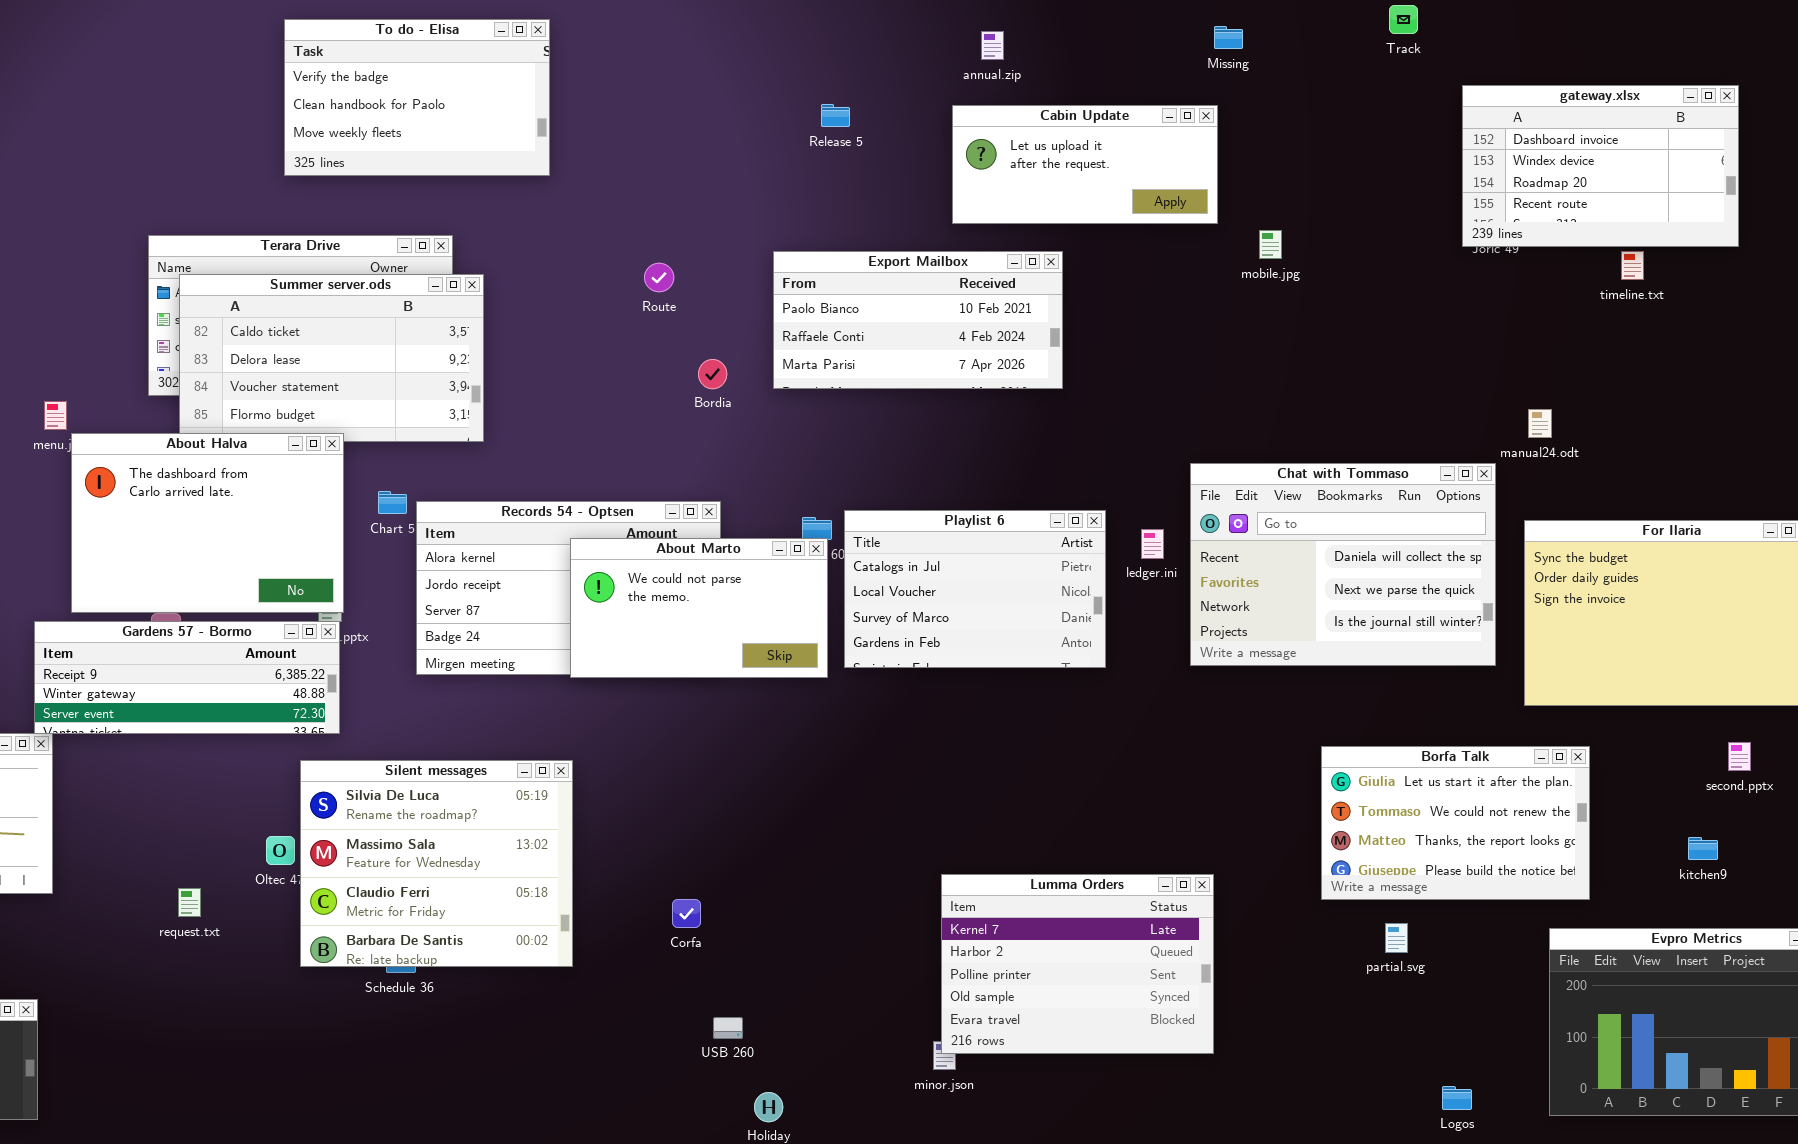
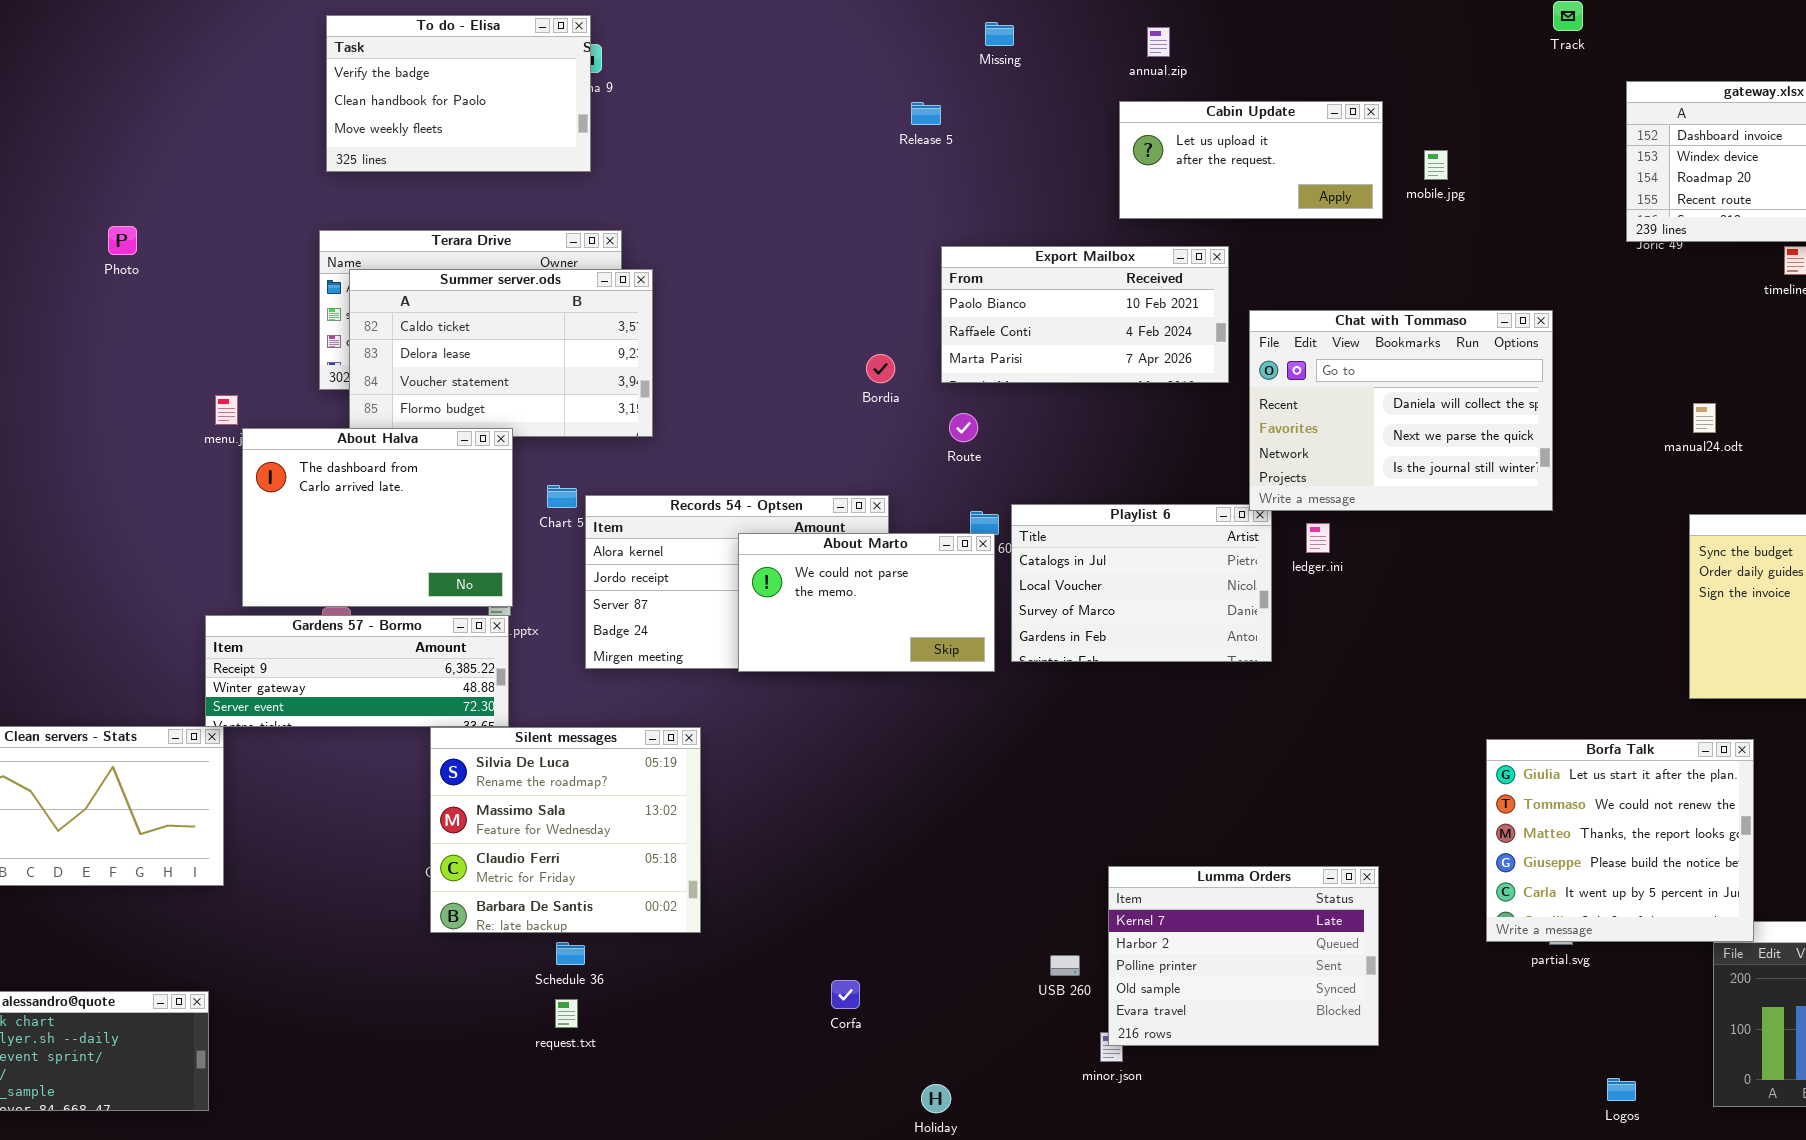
To do - Elisa: [284,19,550,176] -> [326,15,591,172], moved
Missing: [1214,26,1243,49] -> [985,22,1014,46], moved
Release 5: [821,104,850,127] -> [911,102,941,125], moved
mobile.jpg: [1259,230,1282,259] -> [1424,150,1448,180], moved
Route: [644,263,674,292] -> [949,413,978,442], moved
Chat with Tommaso: [1190,463,1496,666] -> [1249,310,1553,511], moved
Borfa Talk: [1321,746,1590,900] -> [1486,739,1754,942], resized
Silent messages: [300,760,573,967] -> [430,727,701,933], moved
request.txt: [178,888,201,917] -> [555,999,578,1028], moved
Corfa: [672,899,701,928] -> [831,980,860,1009], moved
USB 260: [713,1017,743,1039] -> [1050,955,1080,976], moved

